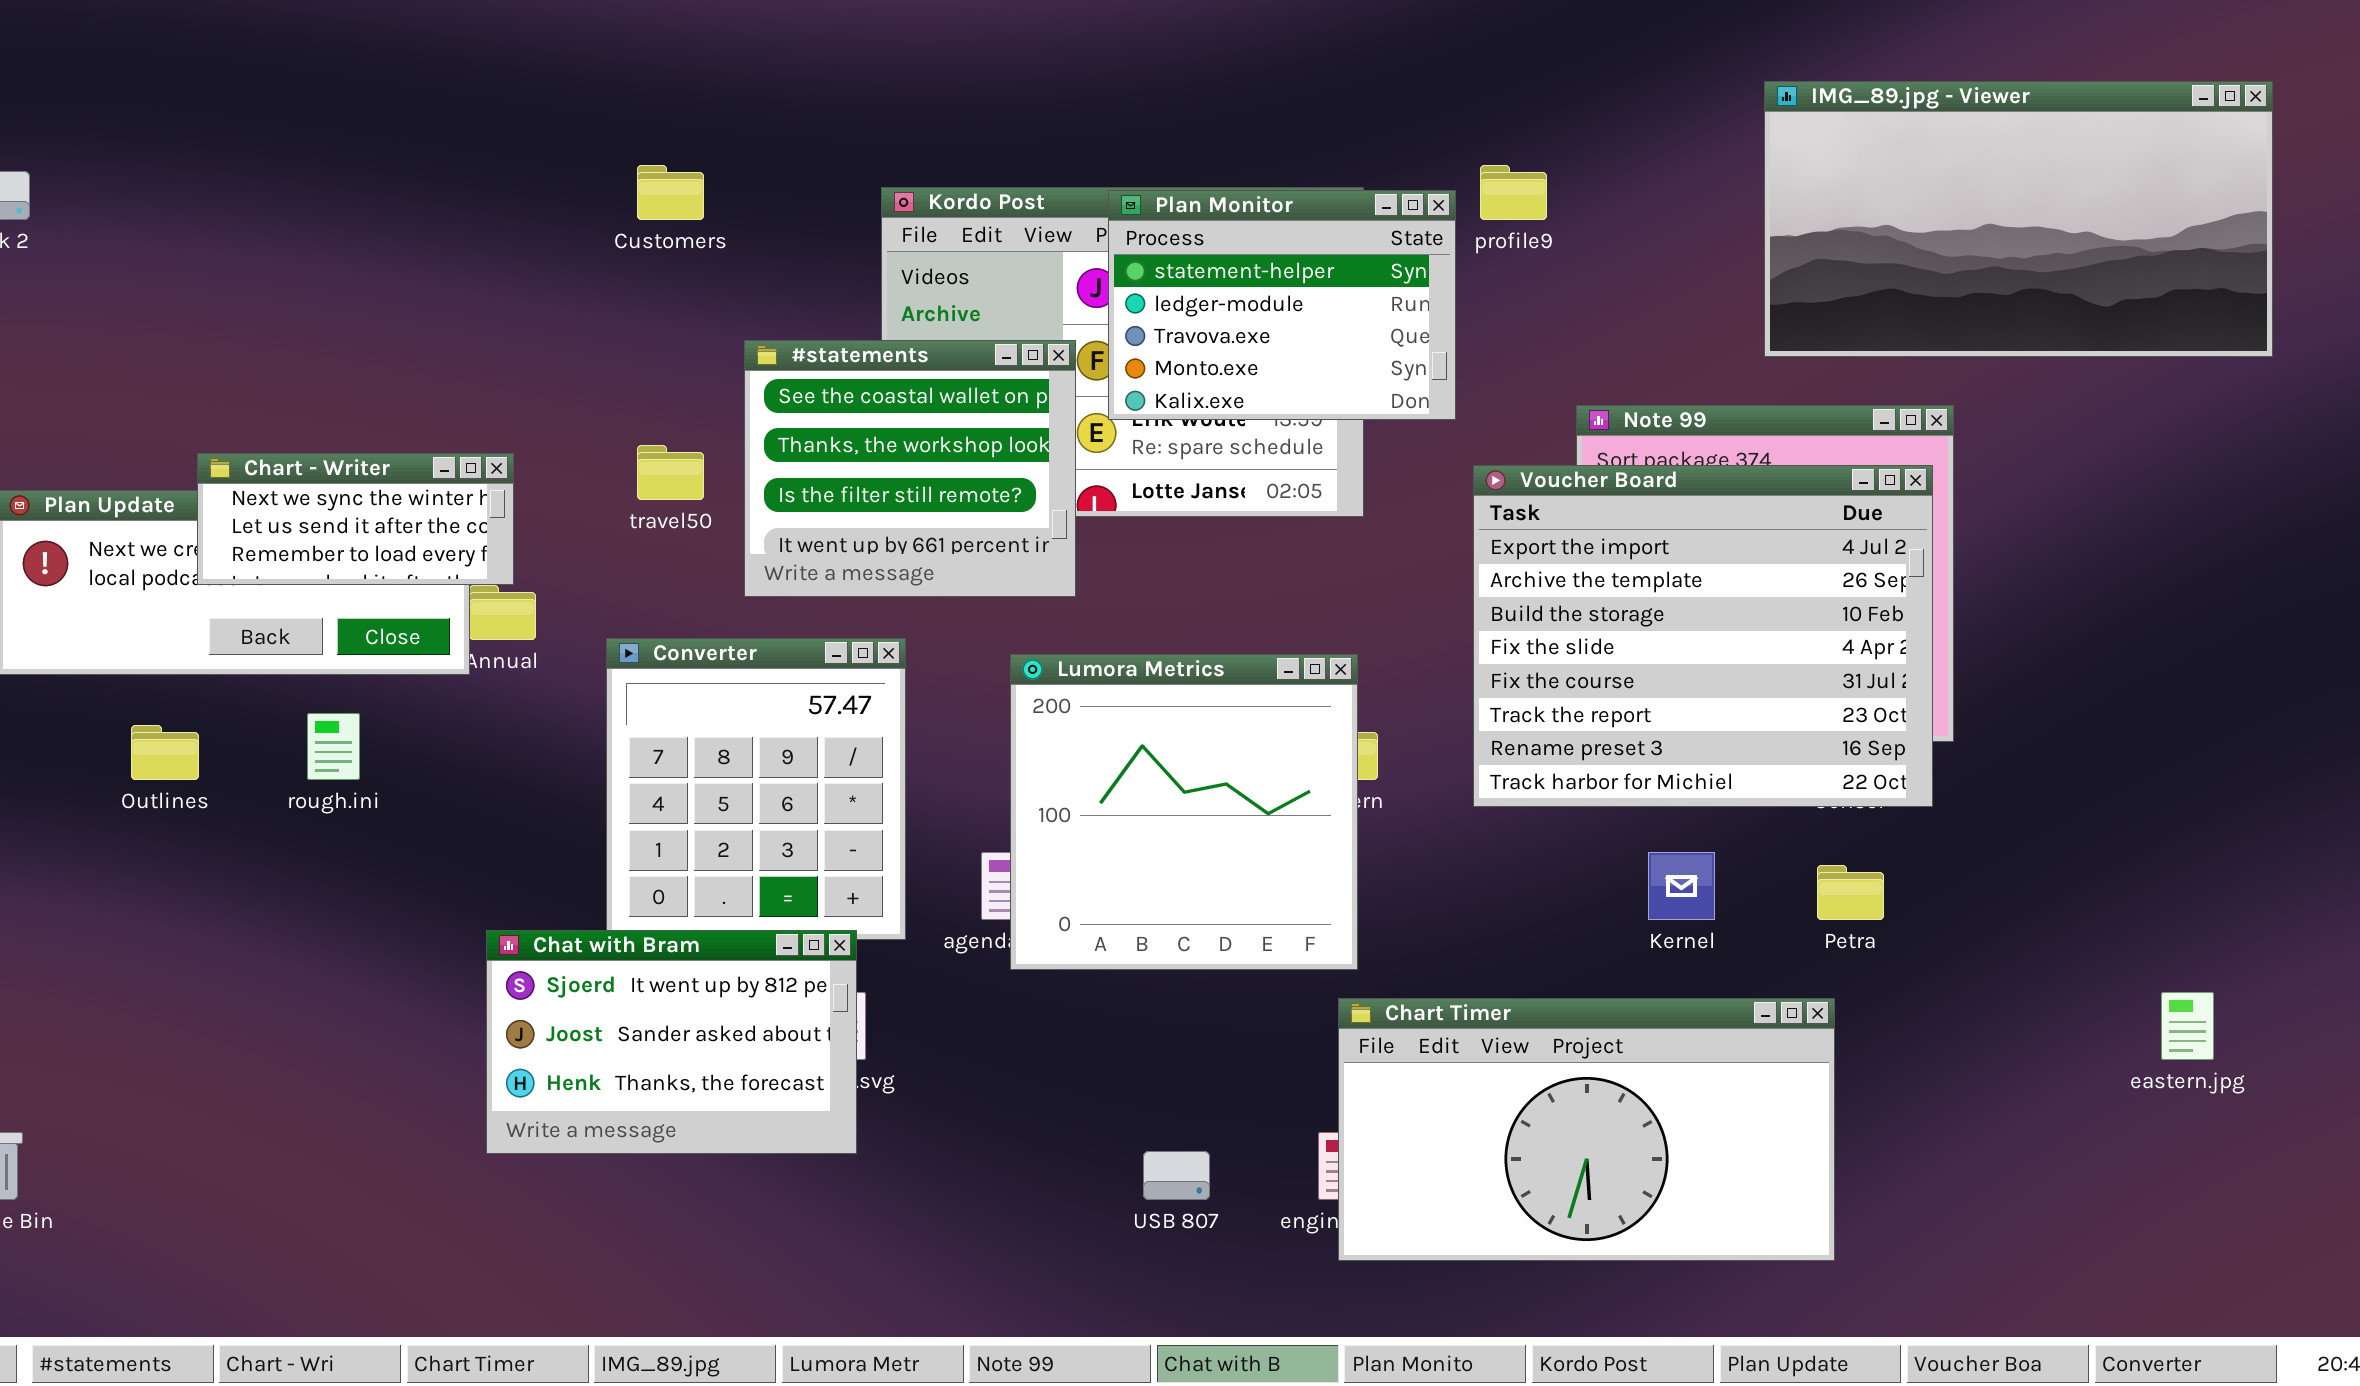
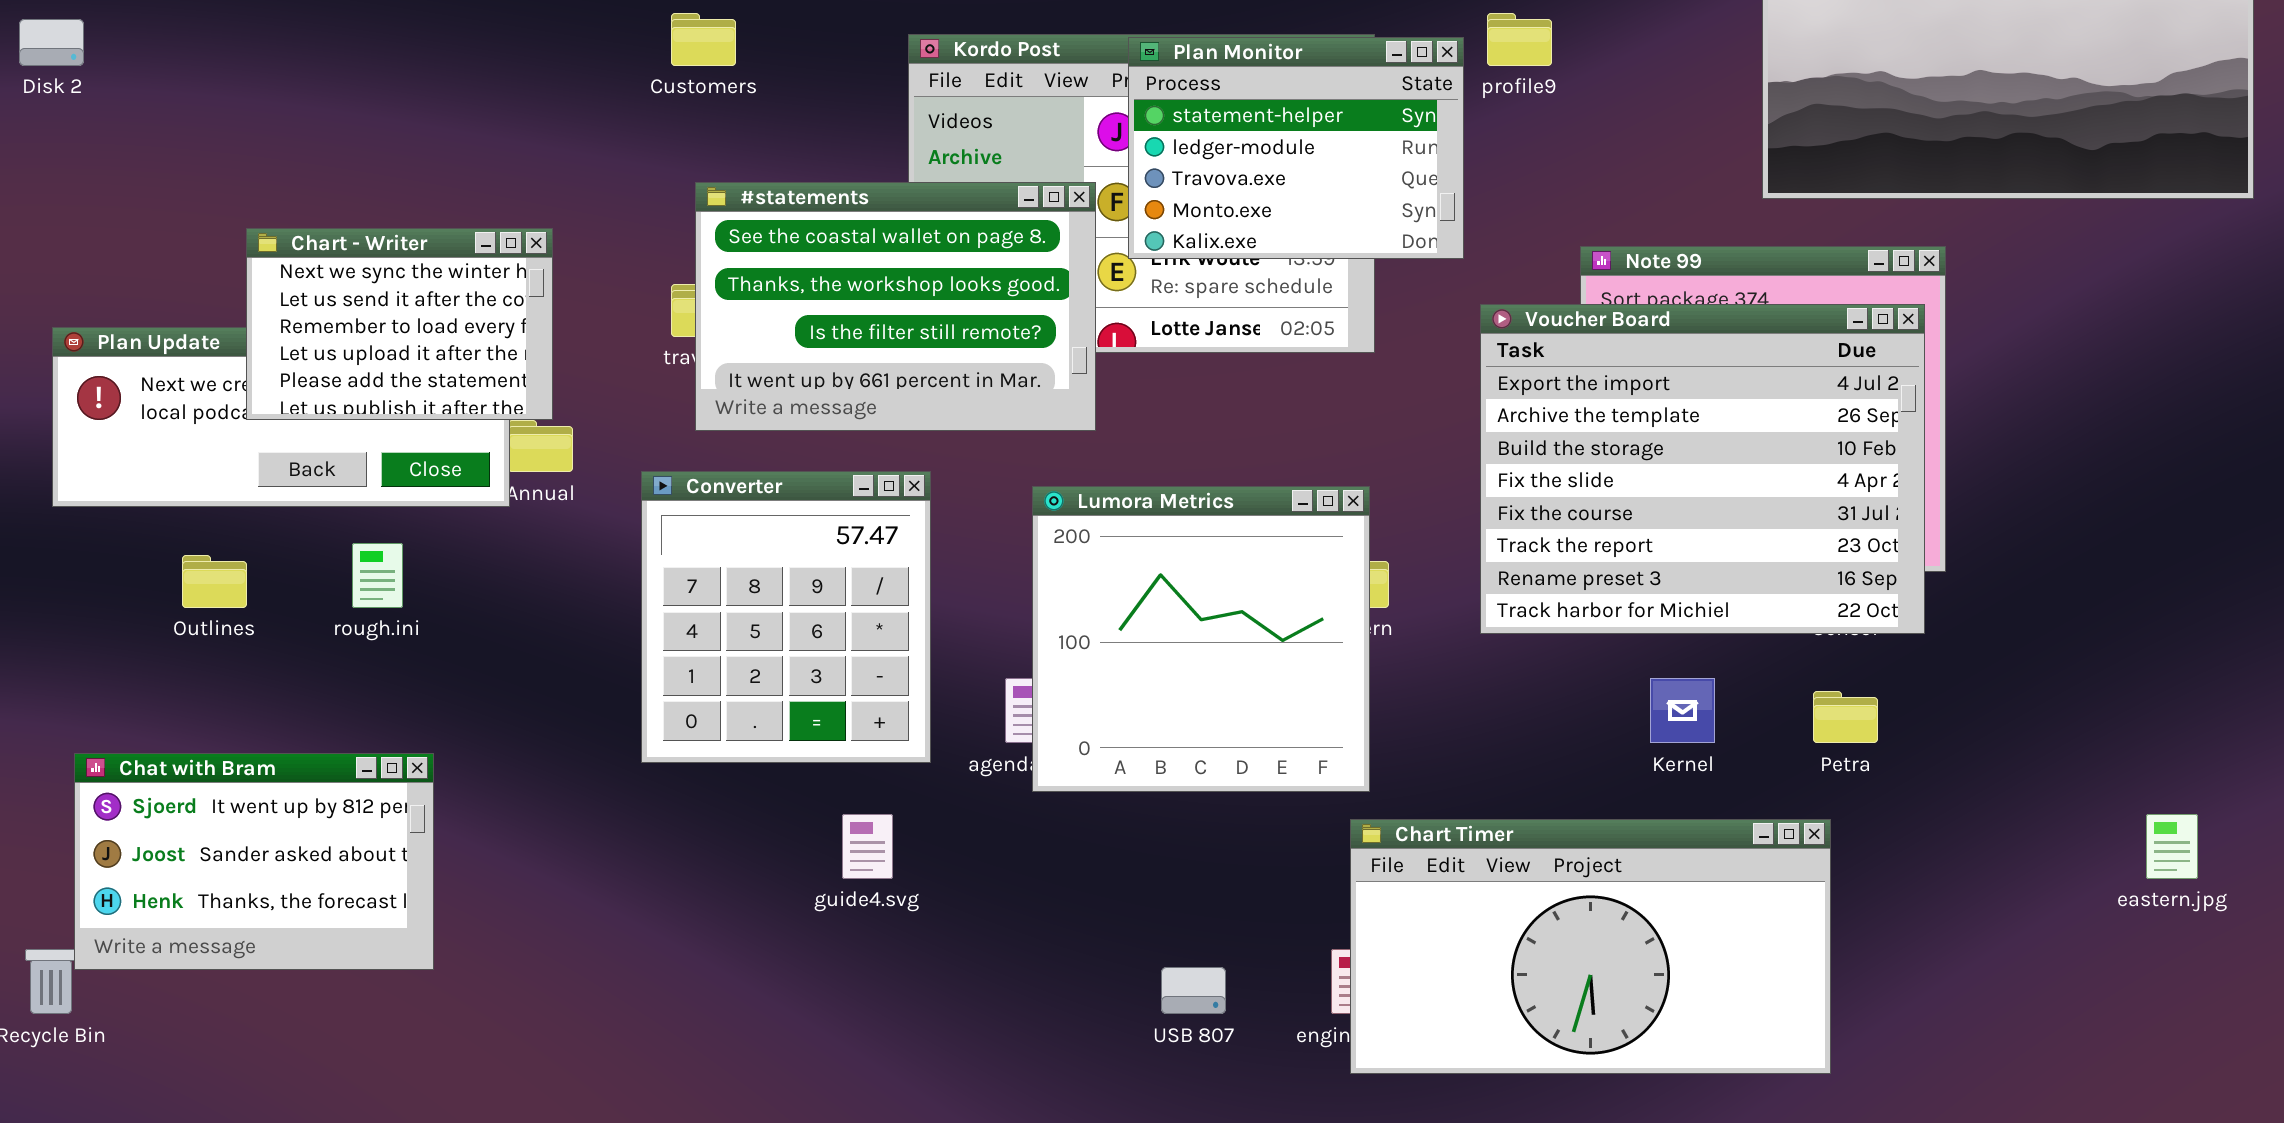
#statements: [744,340,1076,597] -> [695,182,1096,431], resized
Chart - Writer: [197,453,514,585] -> [246,228,553,420], resized
Chat with Bram: [486,930,857,1154] -> [74,753,434,970], moved

